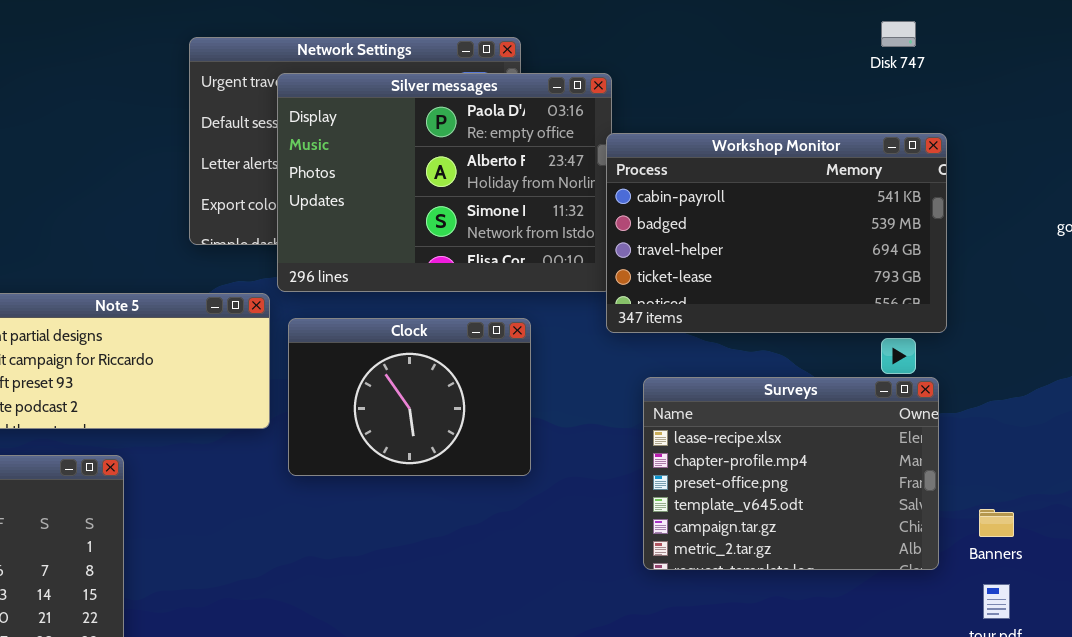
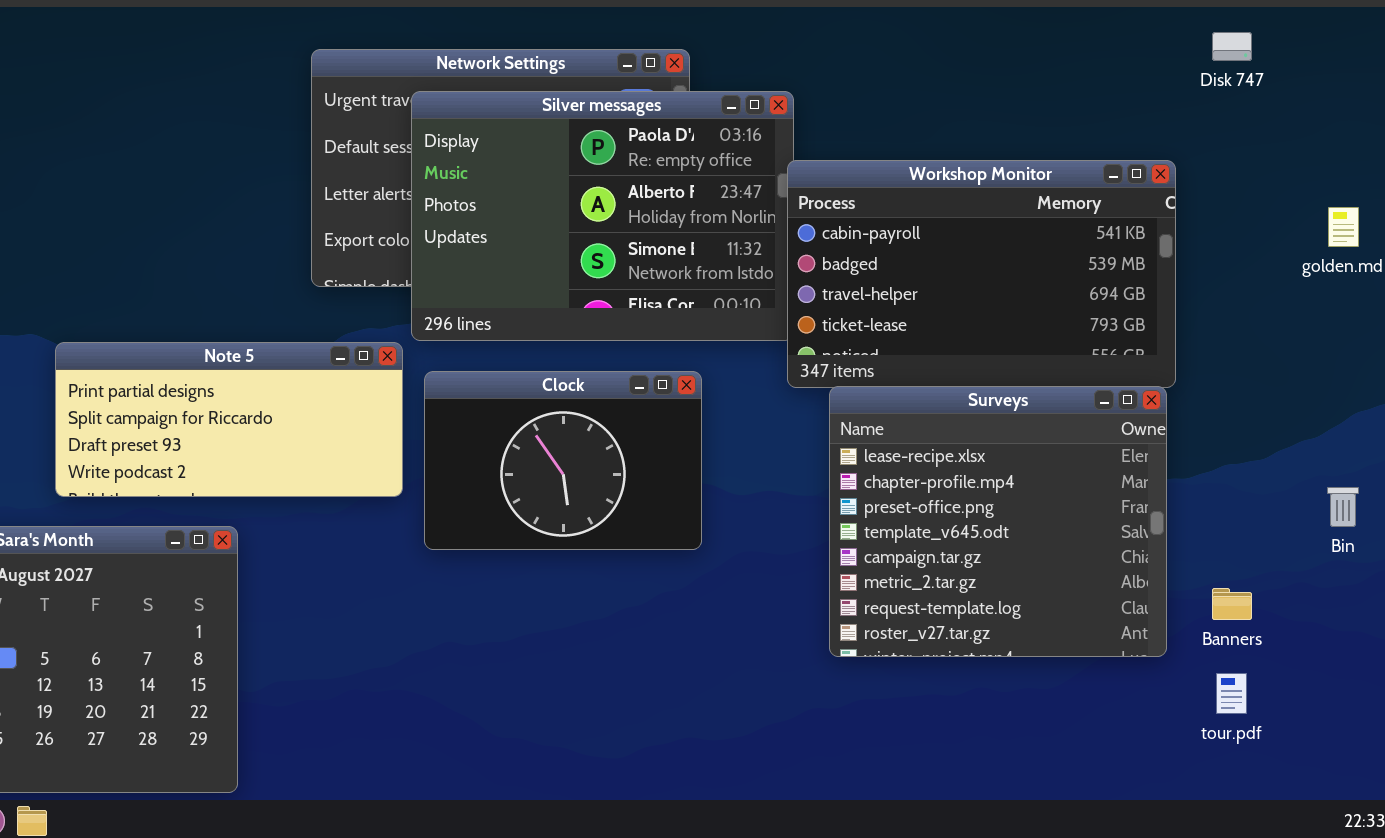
Disk 747: [881,21,916,47] -> [1212,32,1252,61], moved
Surveys: [643,377,939,570] -> [829,386,1167,657], resized

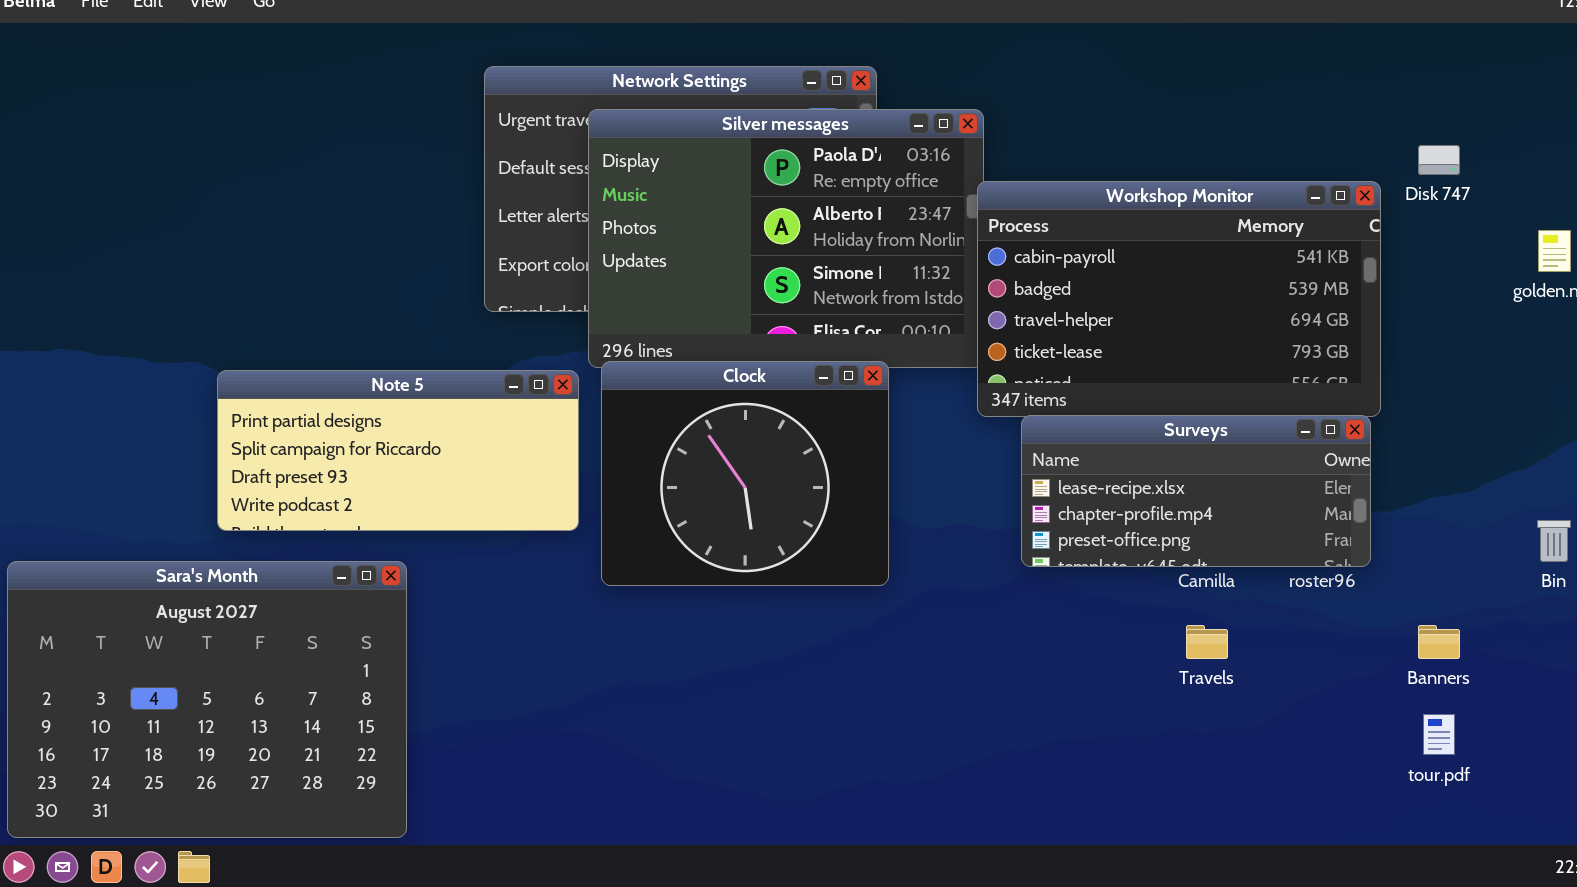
Disk 747: [1212,32,1252,61] -> [1418,145,1460,175], moved
Clock: [424,371,702,550] -> [601,361,889,586], resized
Surveys: [829,386,1167,657] -> [1021,415,1371,567], resized

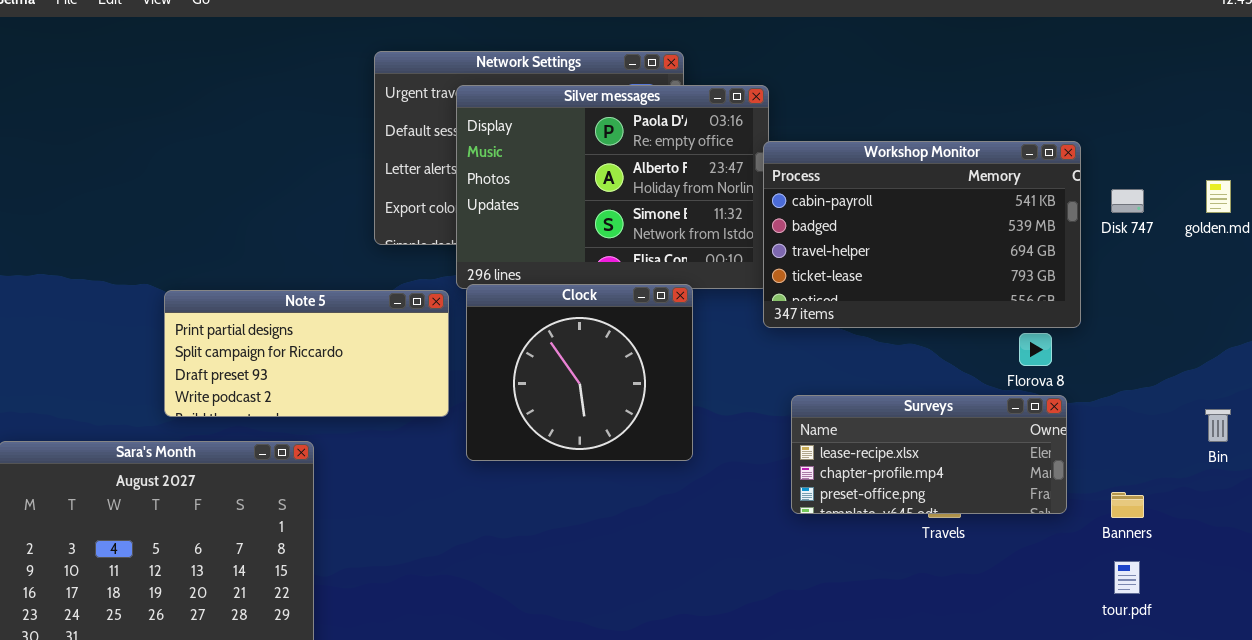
Disk 747: [1418,145,1460,175] -> [1111,189,1144,213], moved
Surveys: [1021,415,1371,567] -> [791,395,1067,514], moved

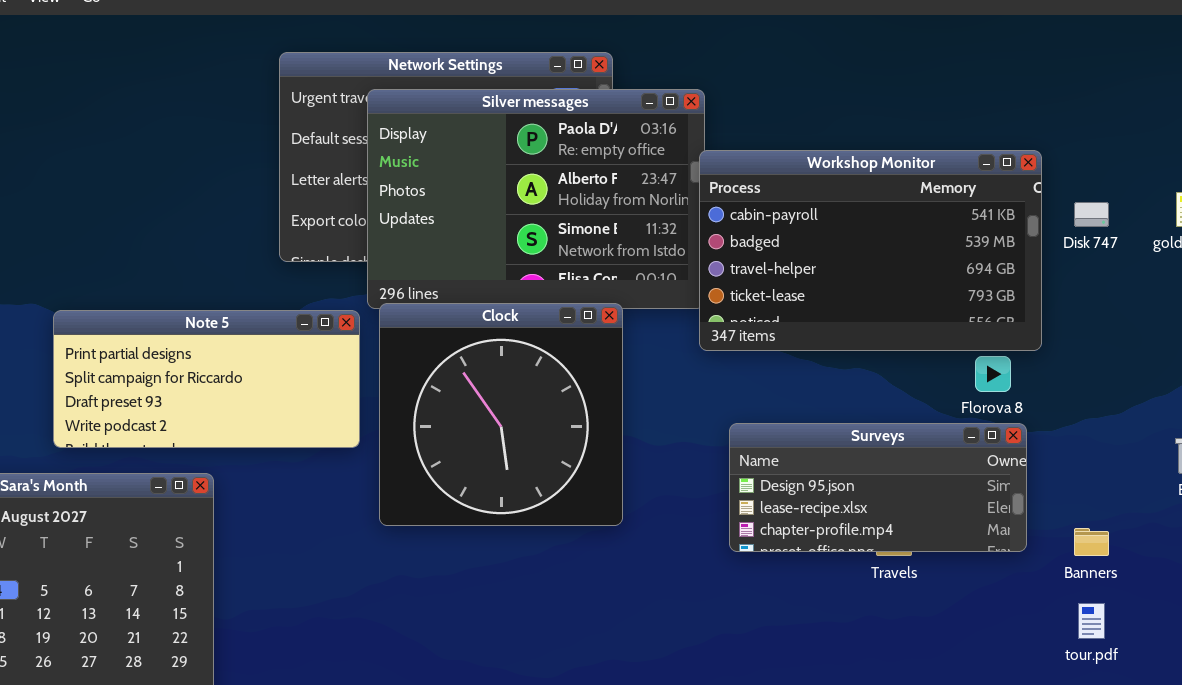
Clock: [466,284,693,461] -> [379,303,623,526], resized
Surveys: [791,395,1067,514] -> [729,423,1027,552], scrolled up 1 row

